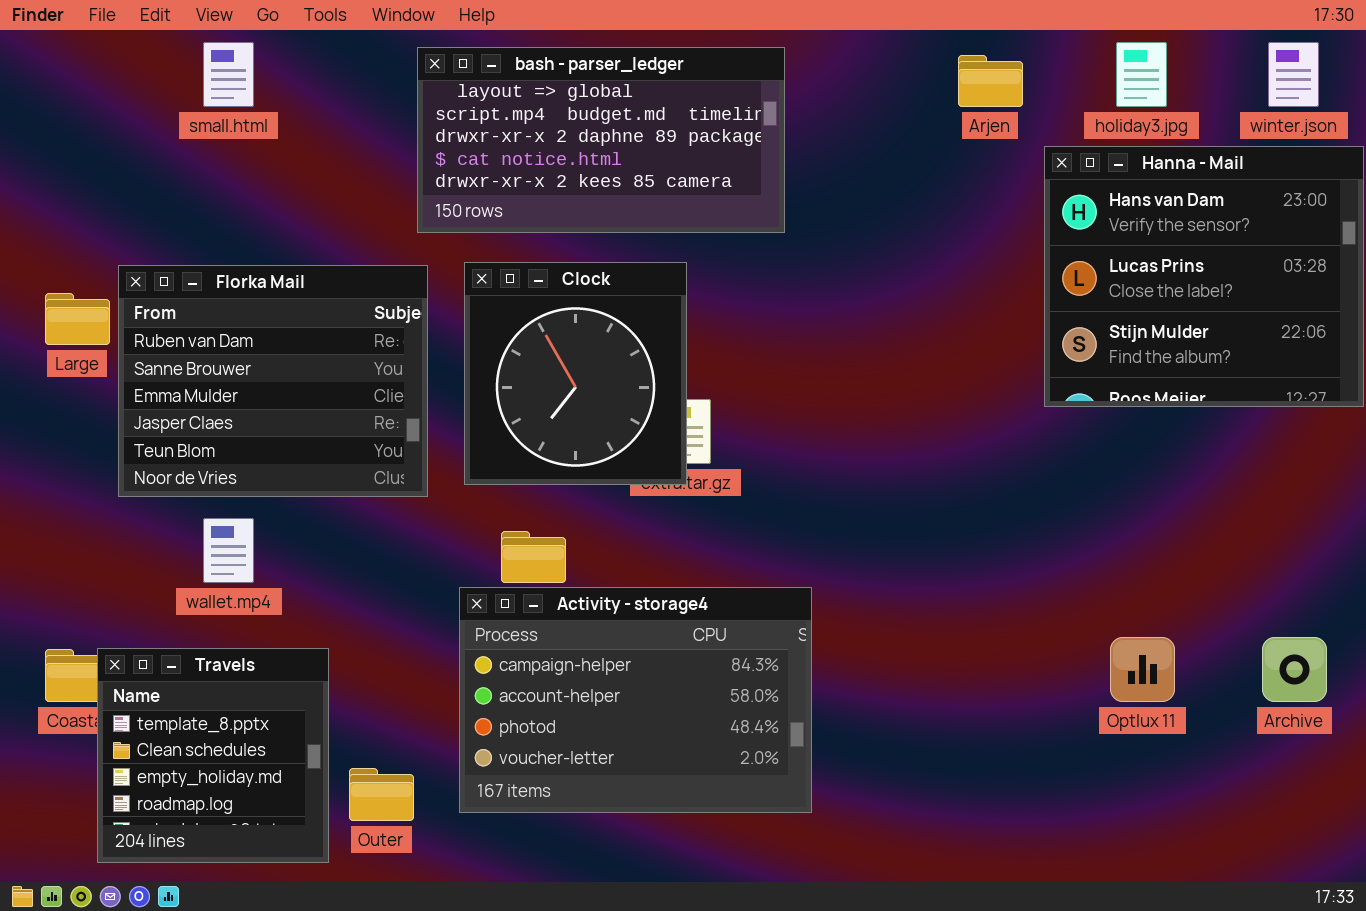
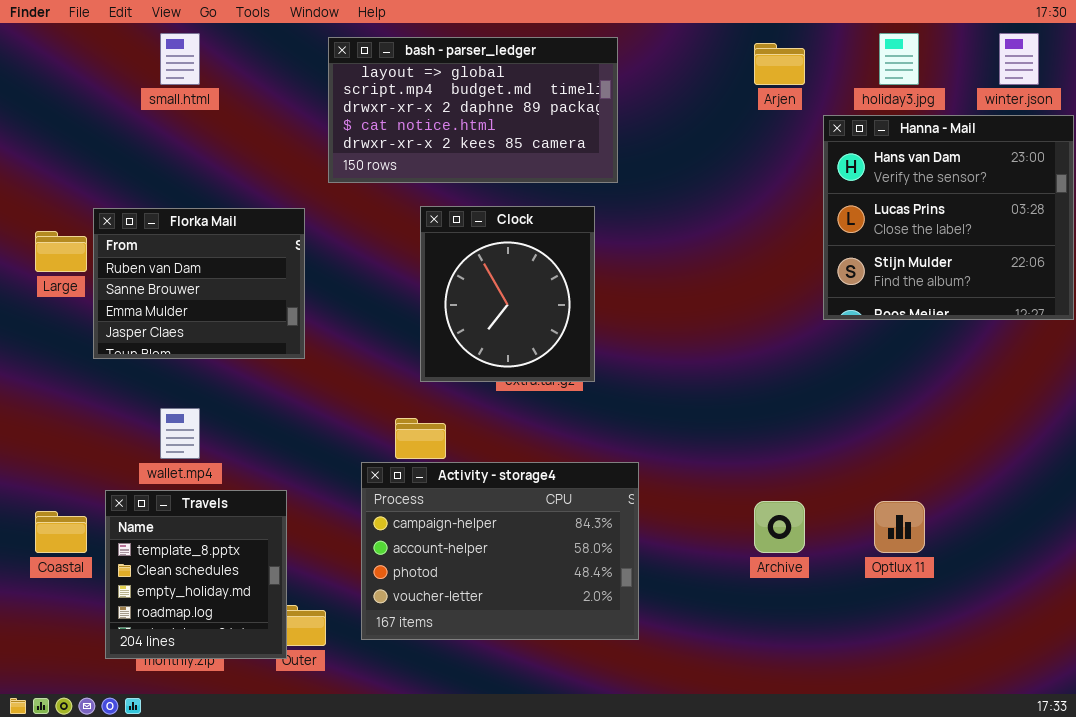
Clock: [464,262,687,485] -> [420,206,595,382], moved
Florka Mail: [118,265,428,497] -> [93,208,305,359], resized
Archive: [1262,637,1327,702] -> [754,501,805,553], moved
Travels: [97,648,329,863] -> [105,490,287,659], moved

